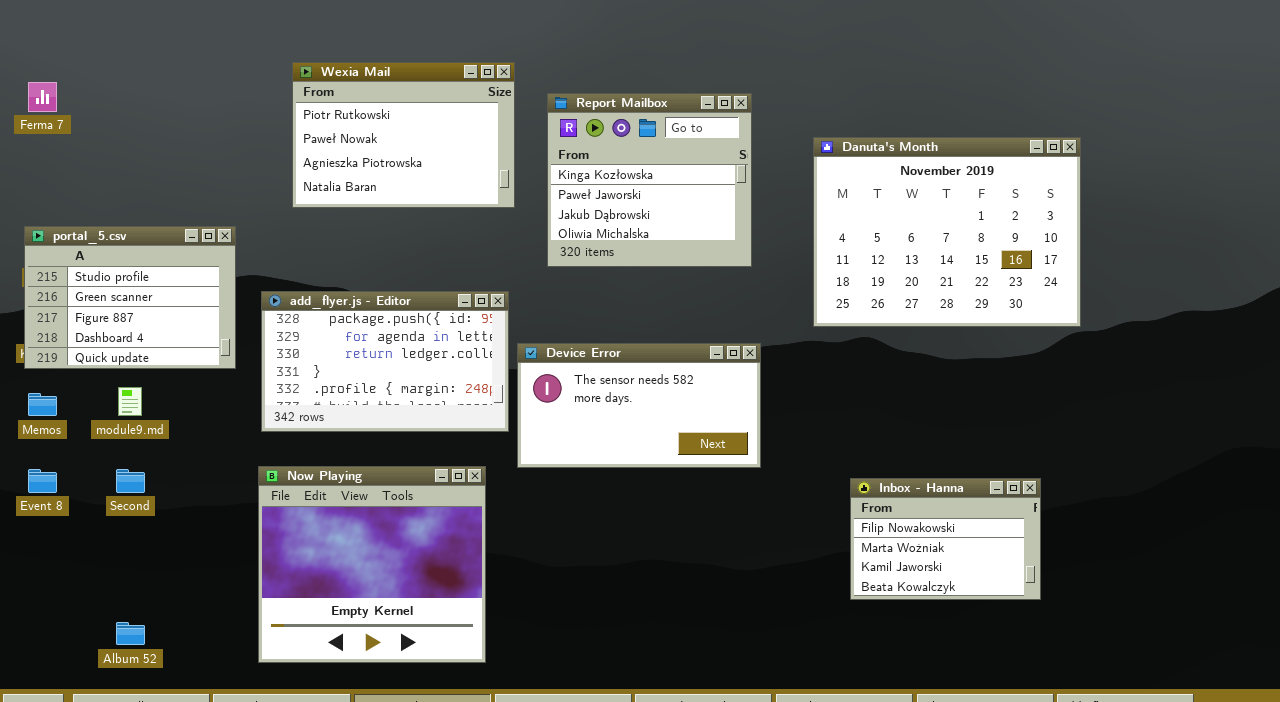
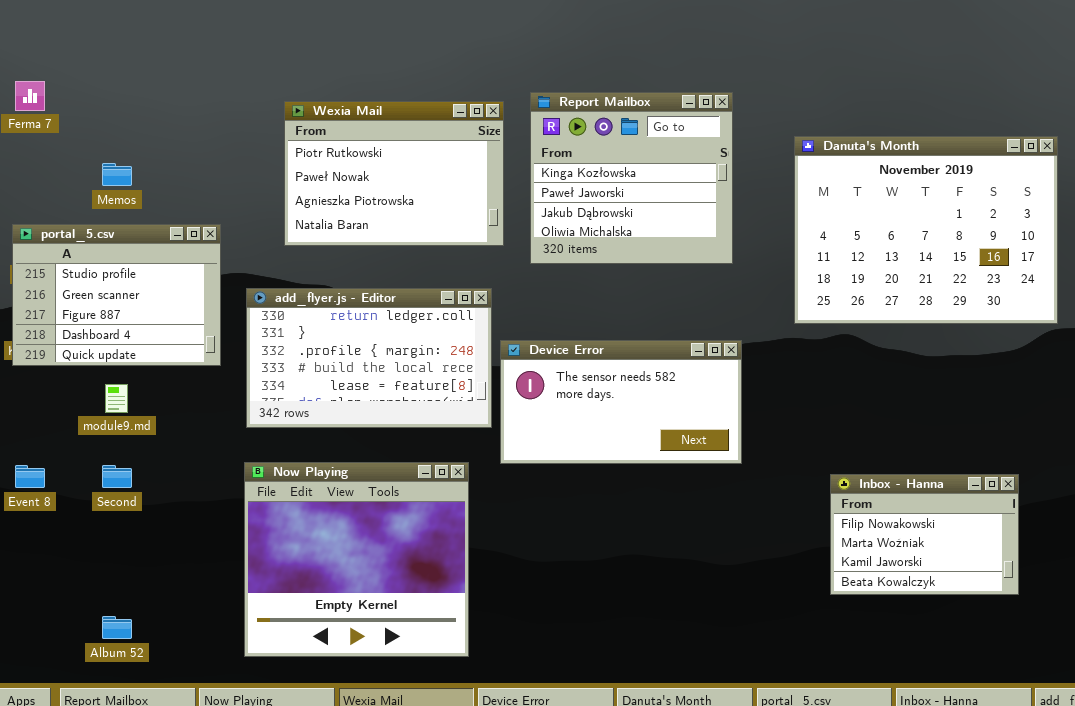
Wexia Mail: [292,62,515,208] -> [284,101,504,246], moved
add_flyer.js - Editor: [261,291,509,432] -> [246,288,492,428], scrolled down 2 rows
Memos: [28,393,57,416] -> [102,163,132,186], moved

